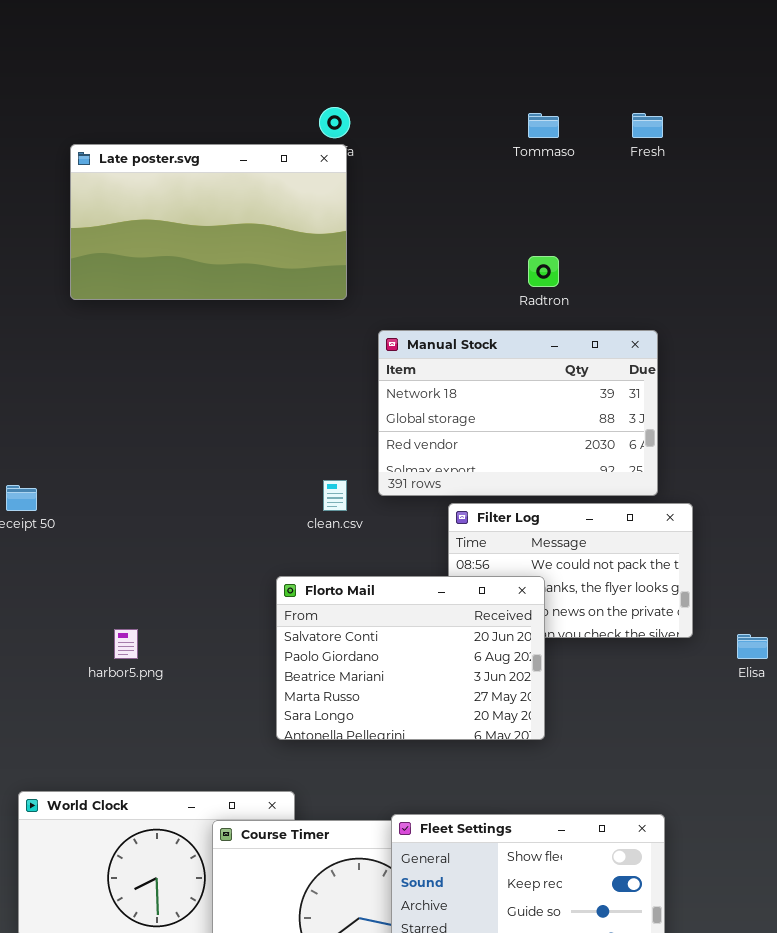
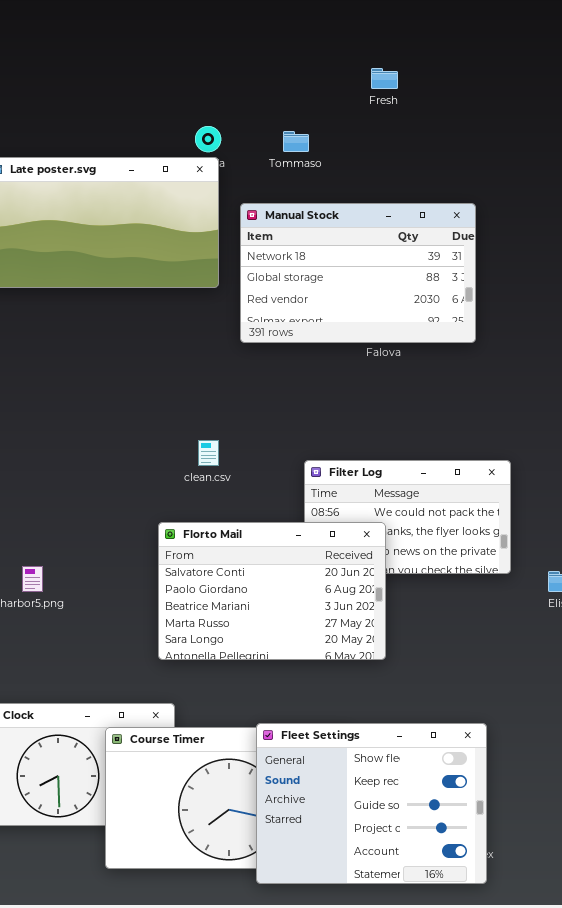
Tommaso: [528,113,559,138] -> [283,131,309,152], moved
Fresh: [632,113,663,138] -> [371,68,398,89], moved
Manual Stock: [378,330,658,496] -> [240,203,476,343], moved

